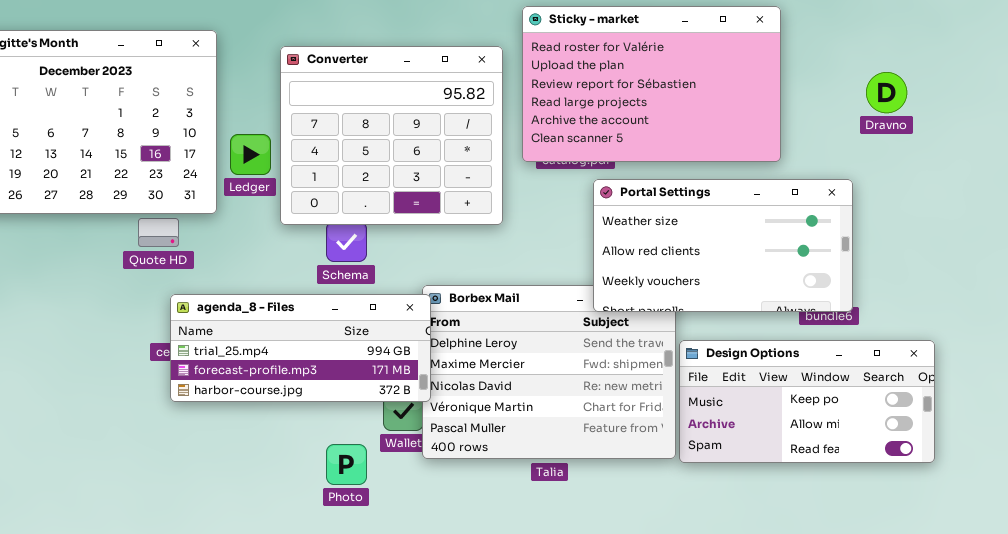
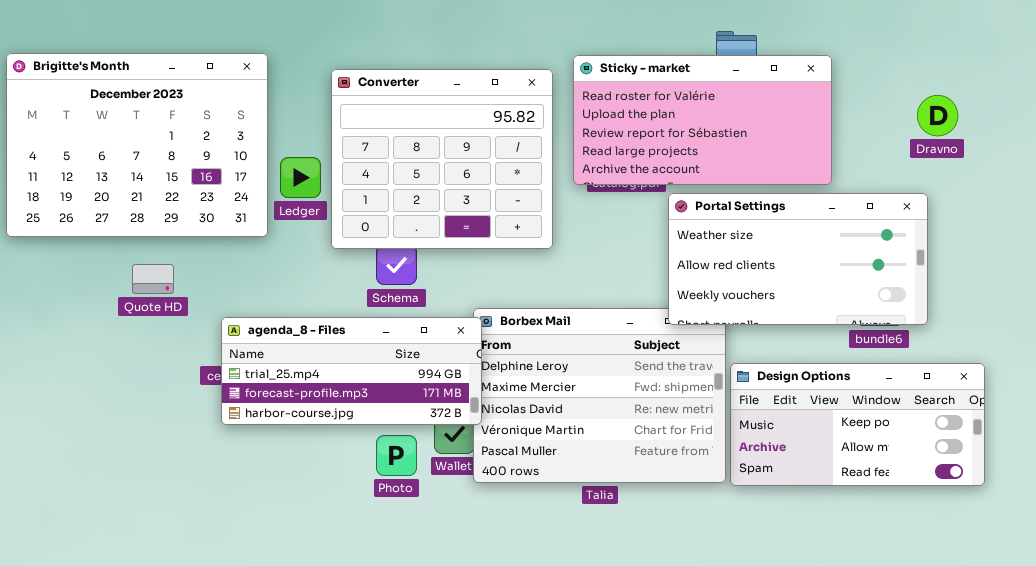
Sticky - market: [522,6,781,162] -> [573,55,832,185], resized
Portal Settings: [593,179,853,312] -> [668,193,928,325], moved
Quote HD: [138,218,179,247] -> [132,264,174,294], moved
Photo: [326,444,367,485] -> [376,435,417,476], moved

